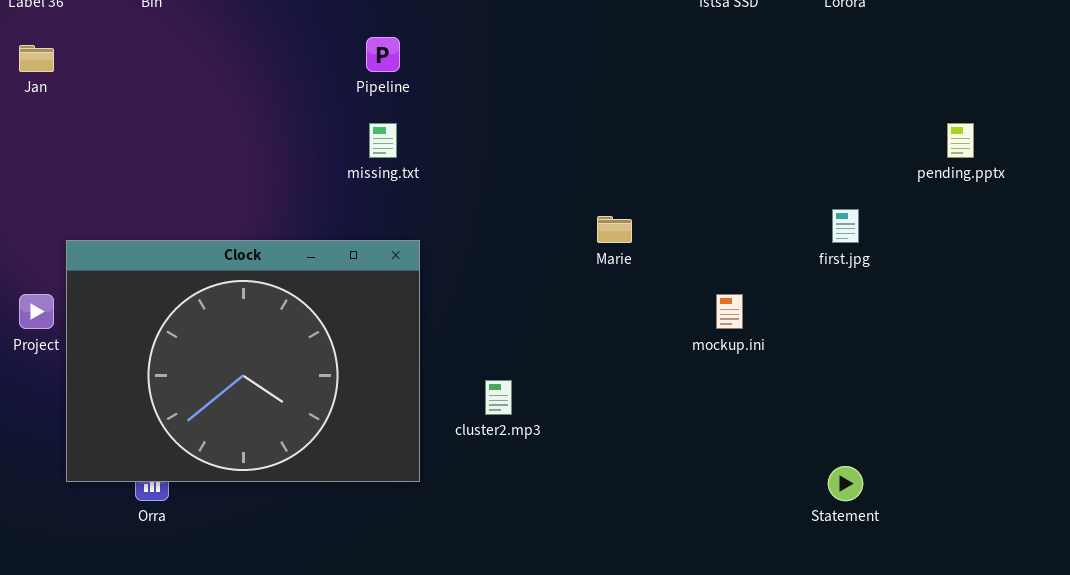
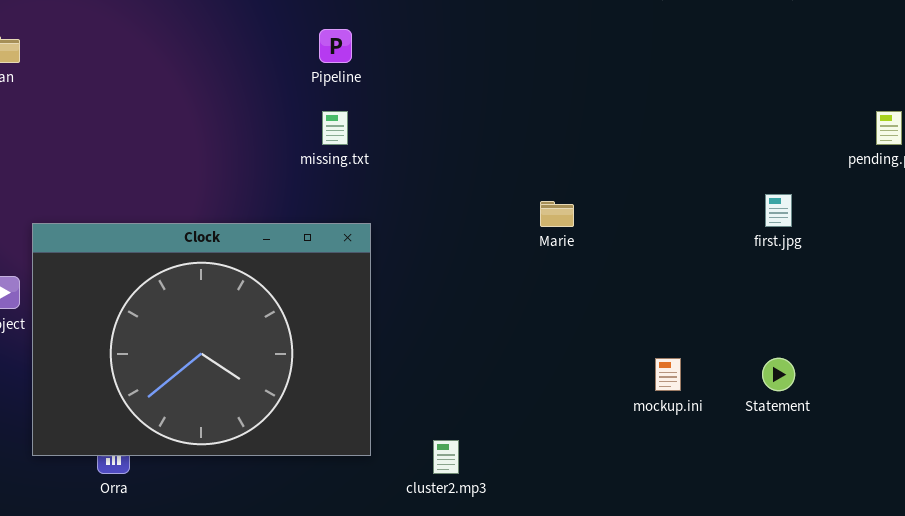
mockup.ini: [716,294,743,329] -> [655,358,681,391], moved
cluster2.mp3: [485,380,512,415] -> [433,440,459,474], moved
Statement: [828,466,863,501] -> [762,358,795,391], moved

